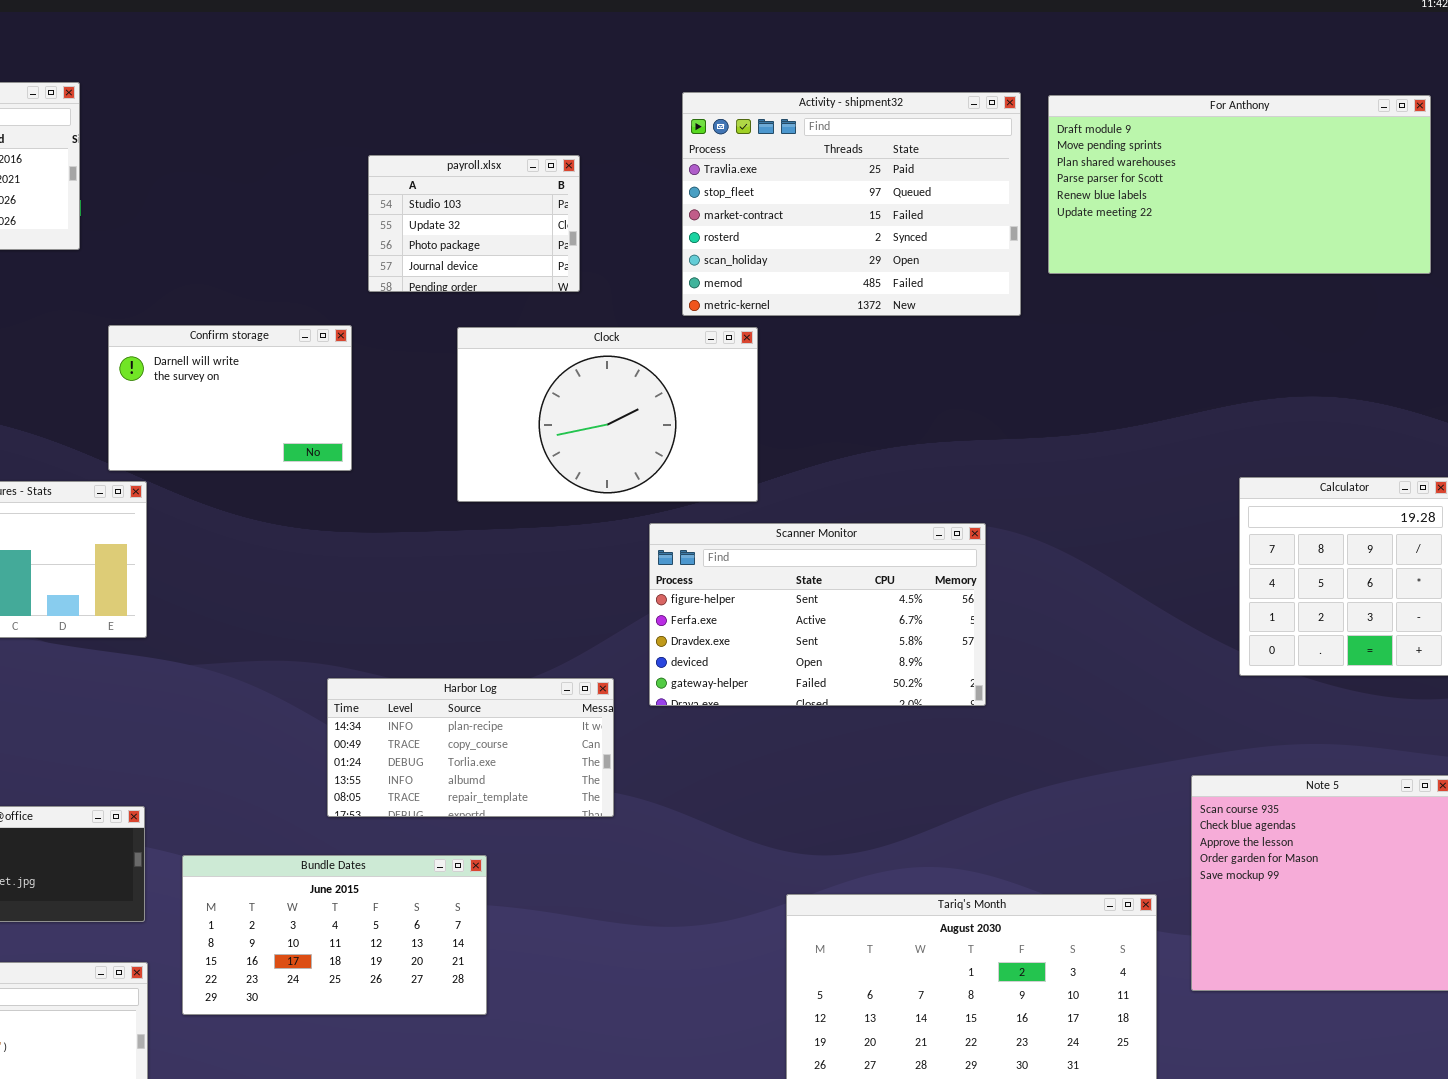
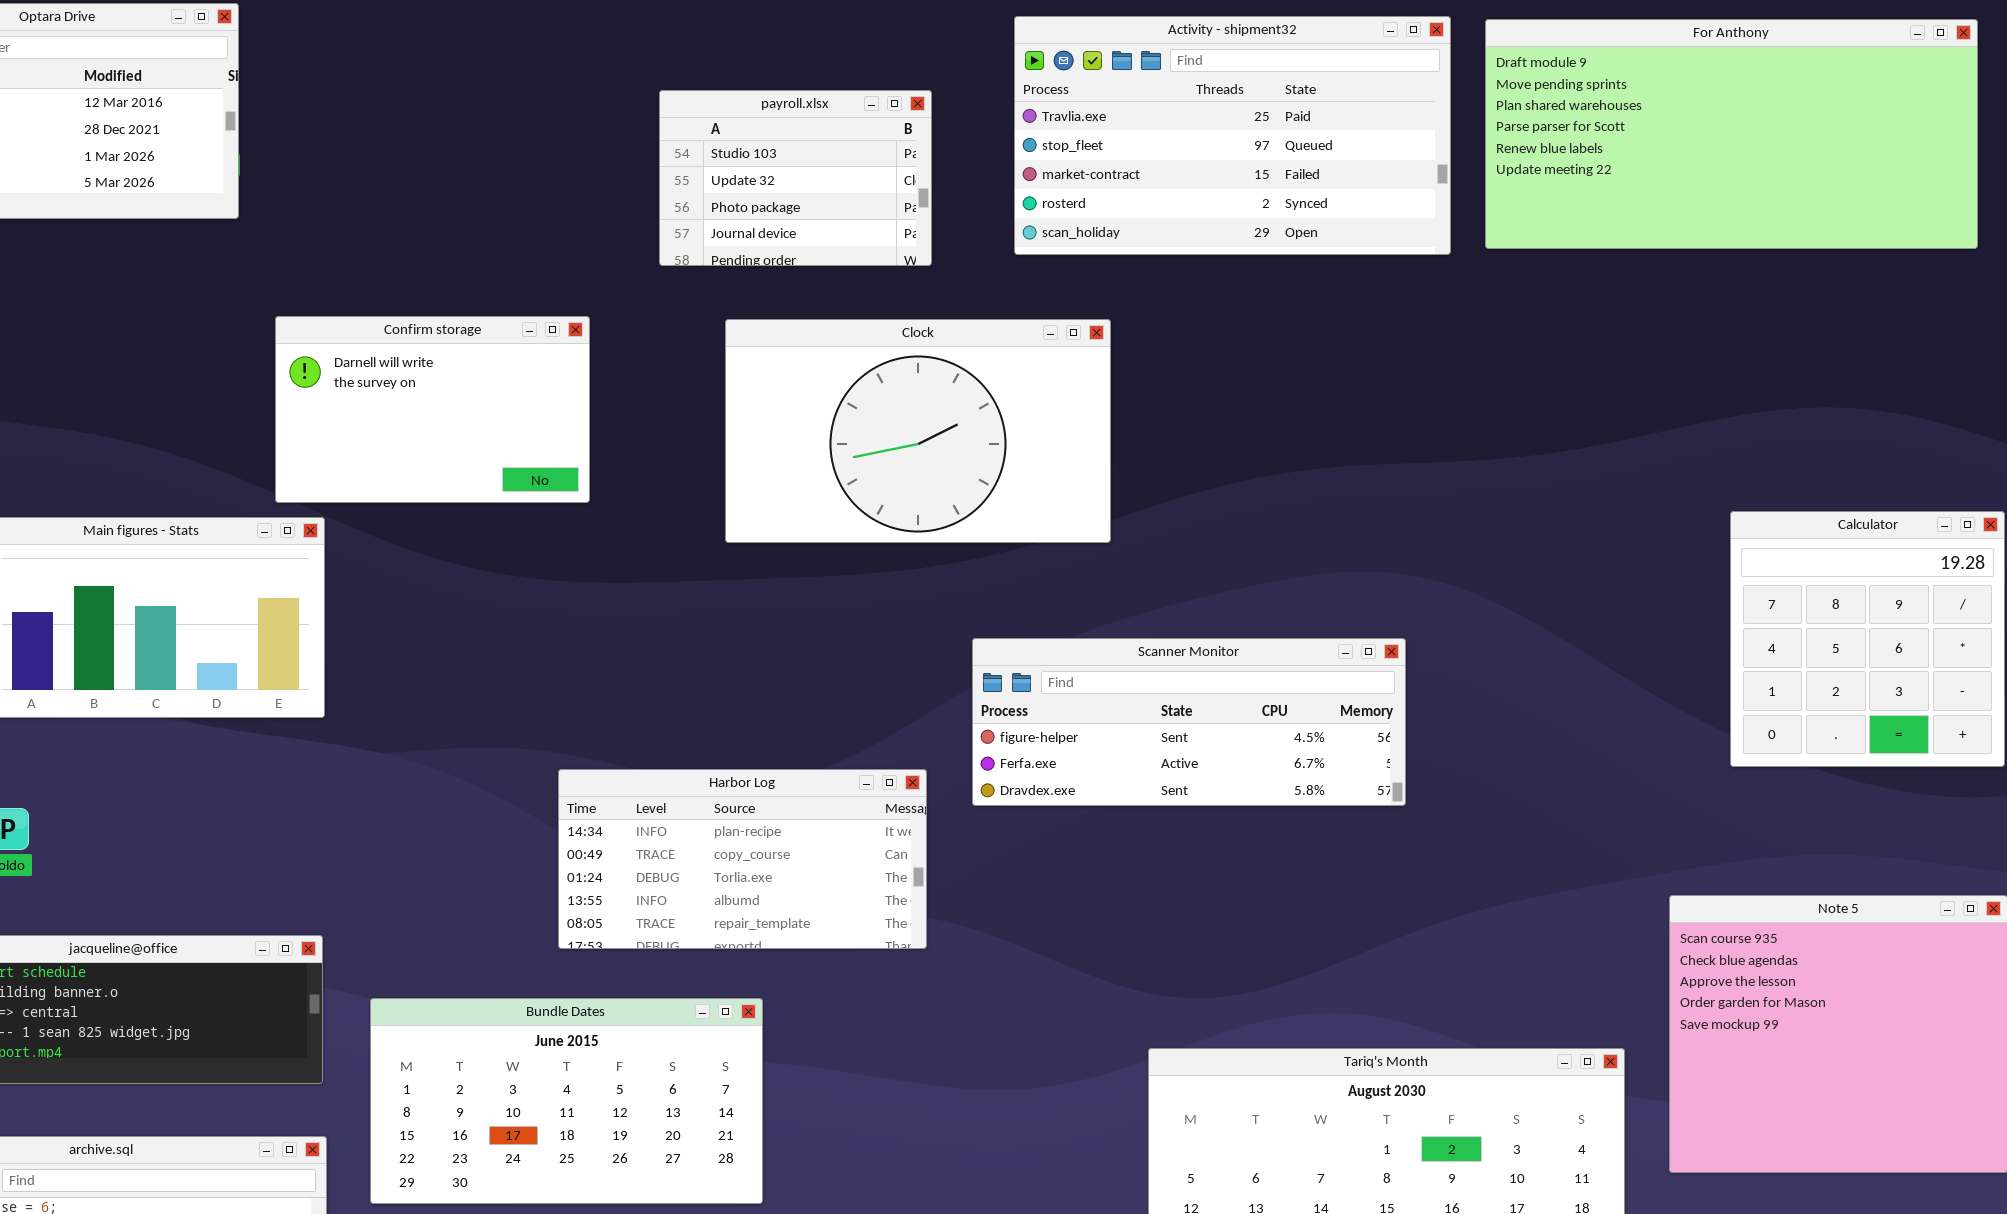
Activity - shipment32: [682,92,1021,316] -> [1014,16,1451,255], resized
payroll.xlsx: [368,155,580,292] -> [659,90,932,266], moved
Scanner Monitor: [649,523,986,706] -> [972,638,1406,806], resized

